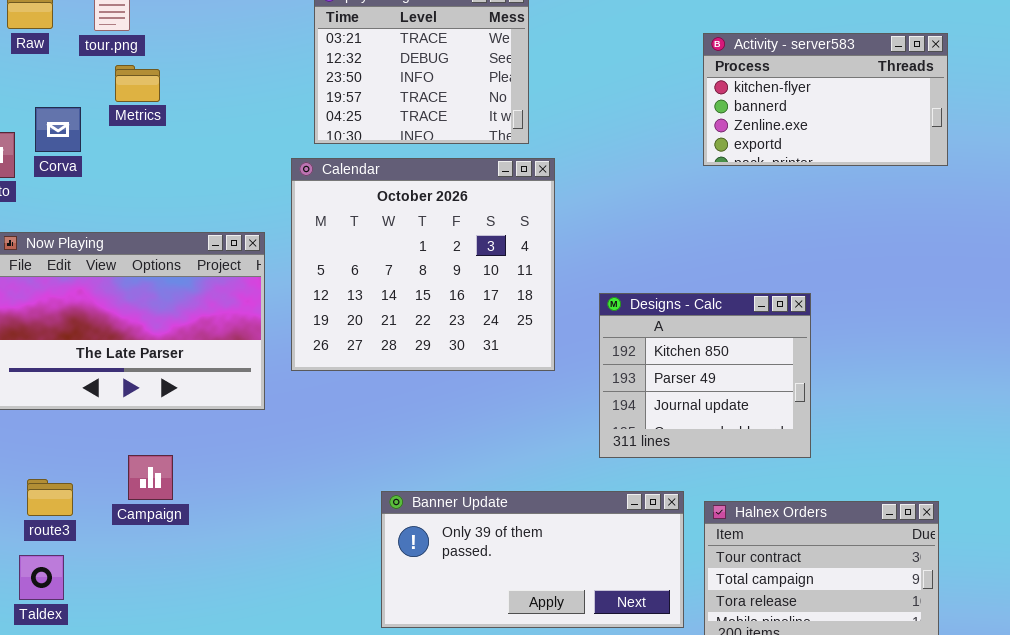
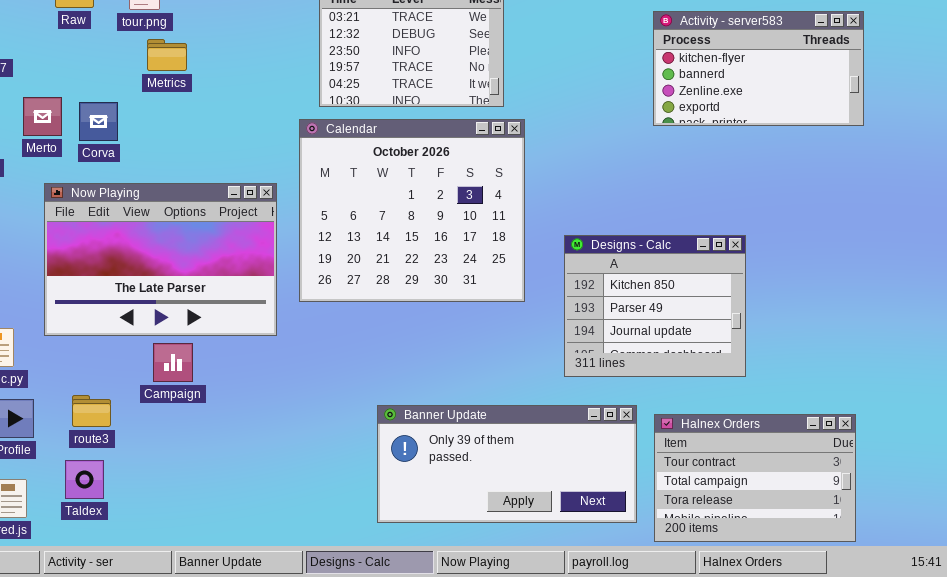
Corva: [35,107,81,152] -> [79,102,118,141], moved
Campaign: [128,455,173,500] -> [153,343,193,382], moved

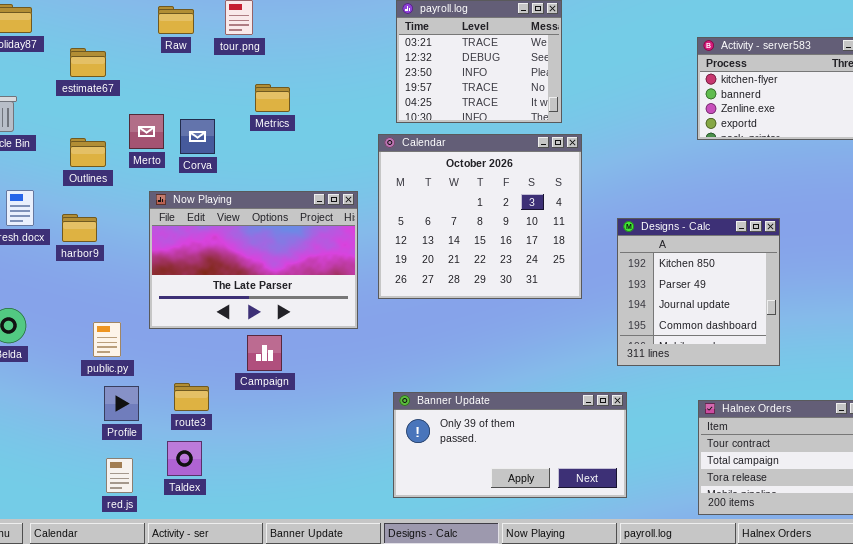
Metrics: [147,39,187,71] -> [255,84,290,112], moved
Designs - Calc: [564,235,746,377] -> [617,218,780,366], resized
Banner Update: [377,405,637,523] -> [393,392,627,498], moved

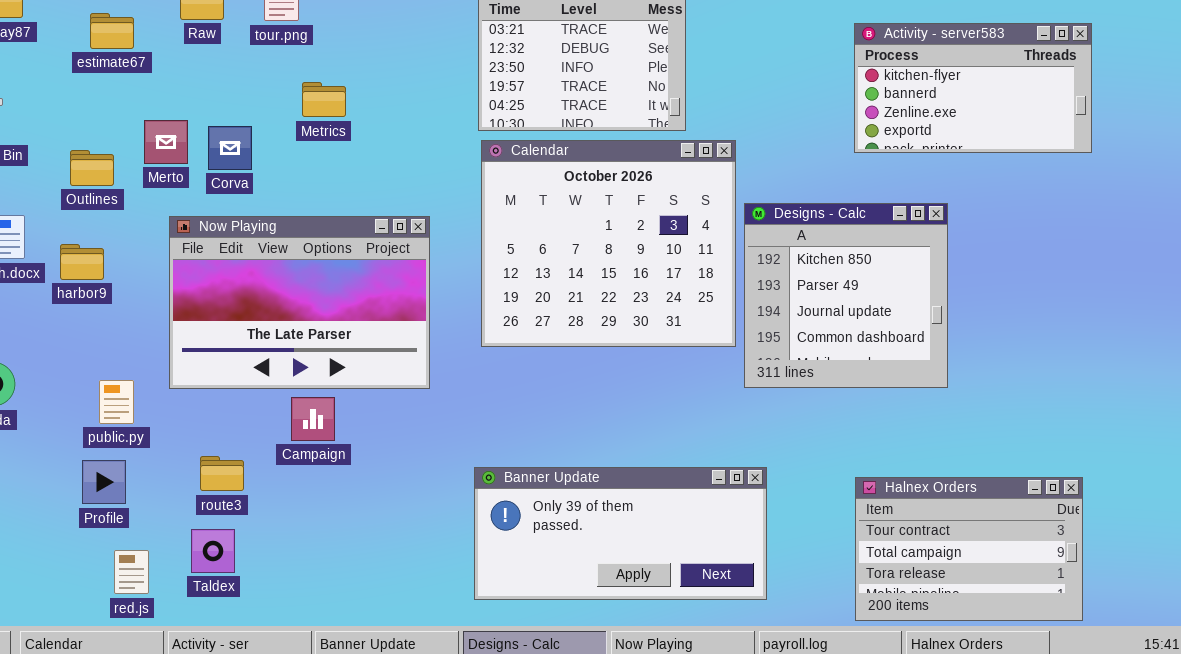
estimate67: [70,48,106,77] -> [90,13,134,49], moved
Calendar: [378,134,582,299] -> [481,140,736,347], moved
Designs - Calc: [617,218,780,366] -> [744,203,948,388], moved
Profile: [104,386,139,421] -> [82,460,126,504], moved

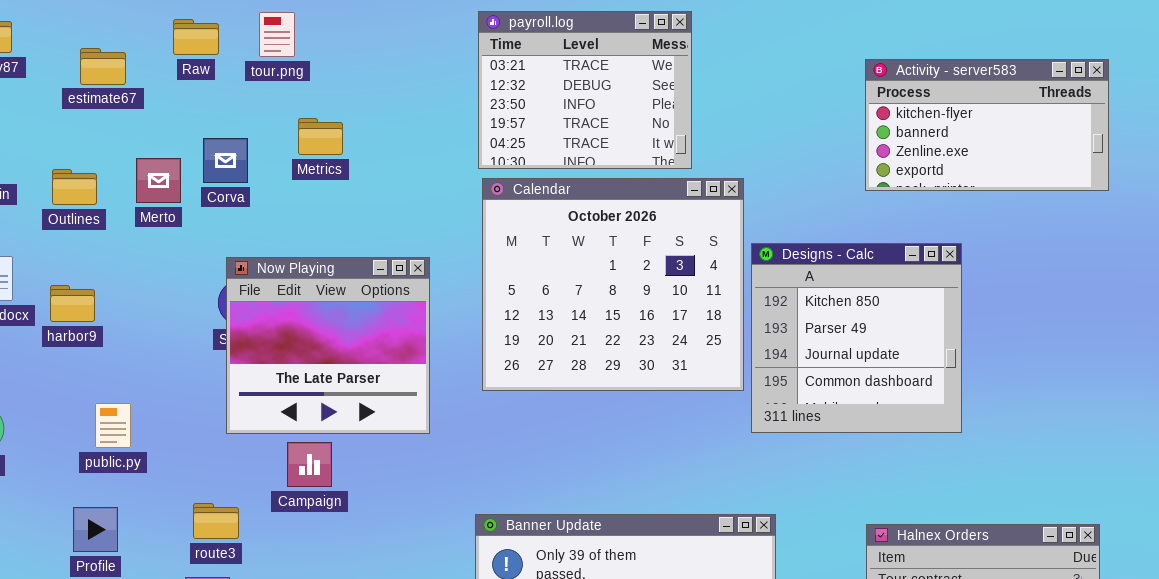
Corva: [208,126,252,170] -> [203,138,248,183], moved
Outlines: [70,150,114,186] -> [52,169,97,205], moved
Now Playing: [169,216,430,389] -> [226,257,430,434], resized
public.py: [99,380,134,424] -> [95,403,131,448], moved

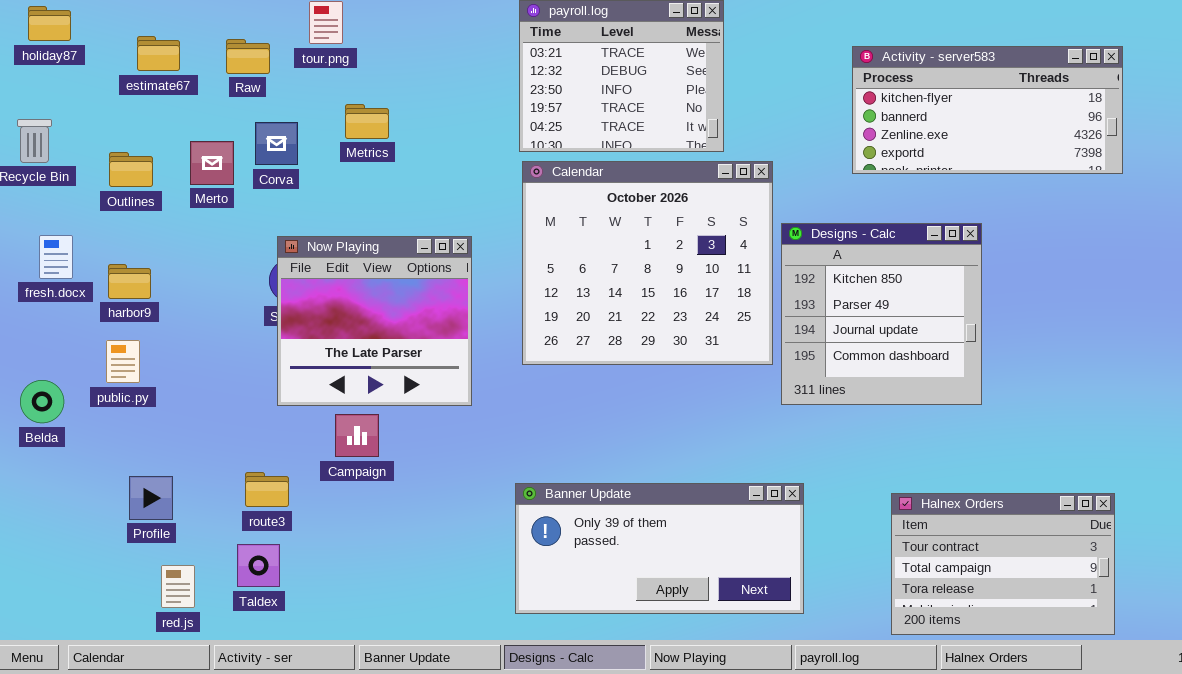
Raw: [173,19,219,55] -> [226,39,270,74], moved
Activity - server583: [865,59,1109,191] -> [852,46,1123,174], resized
public.py: [95,403,131,448] -> [106,340,140,383], moved

